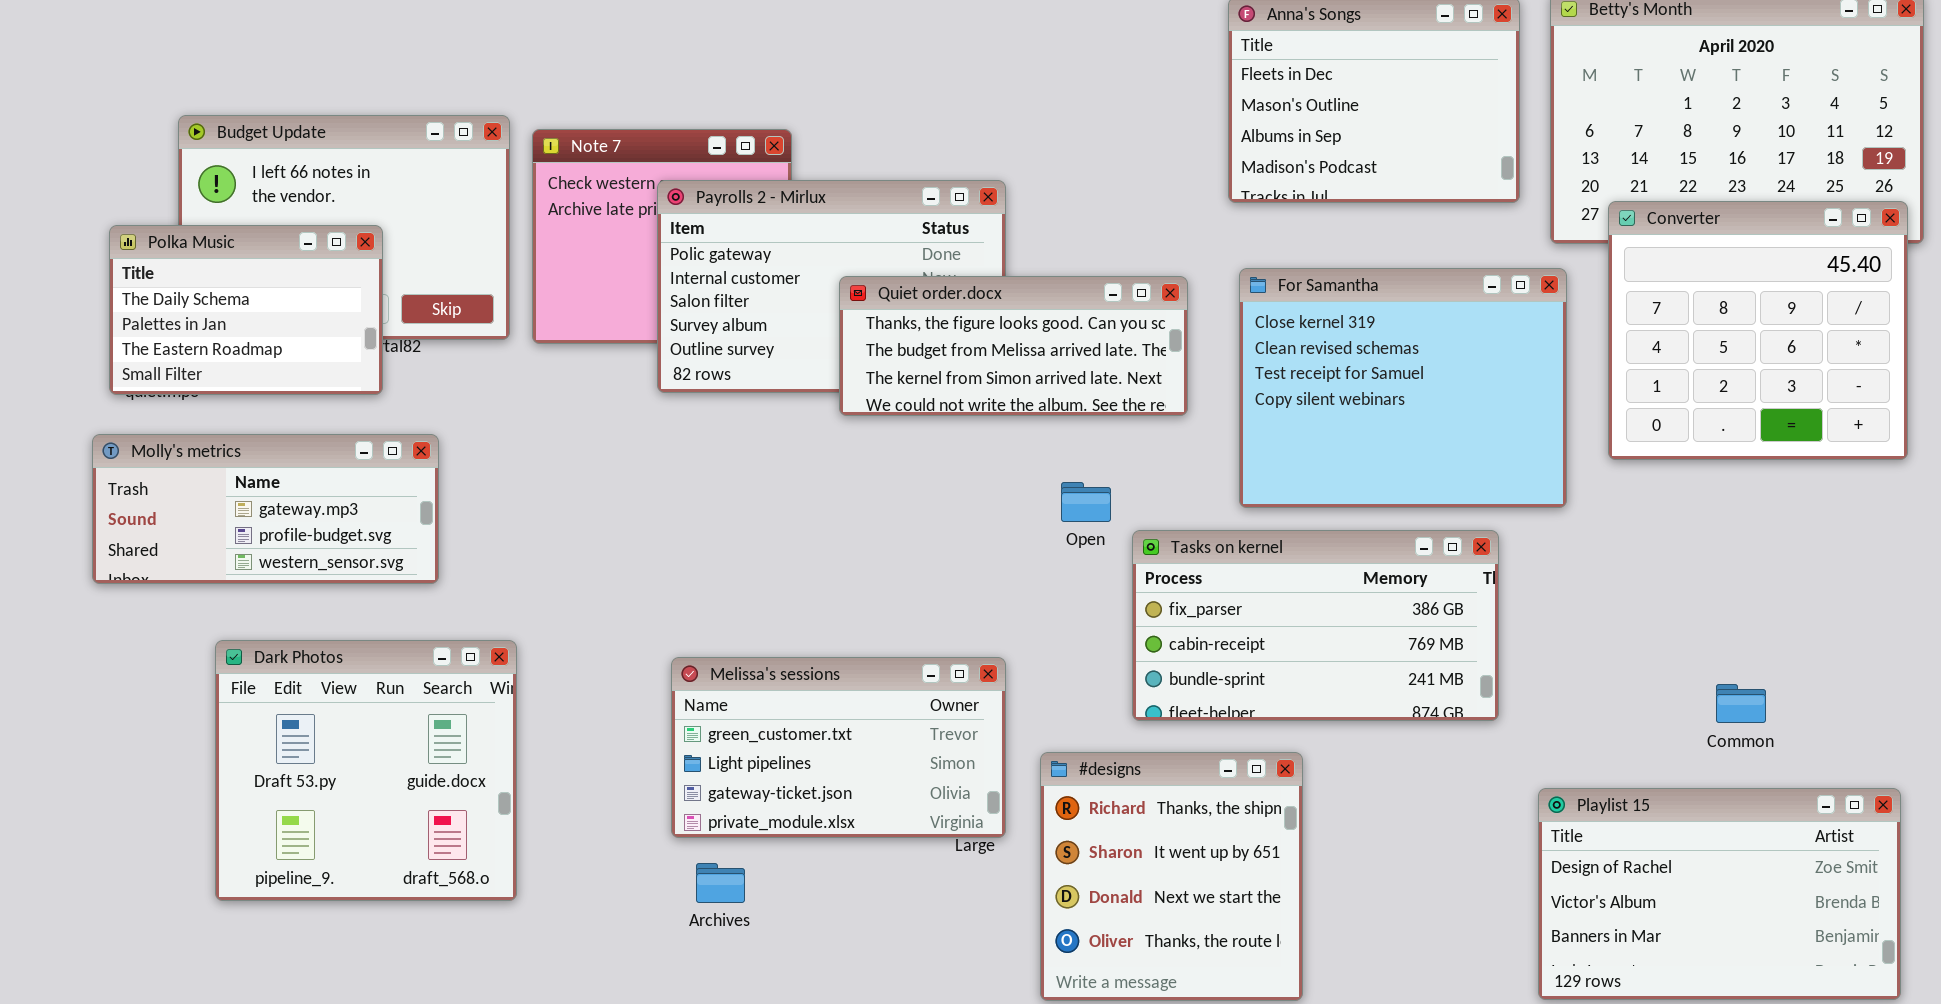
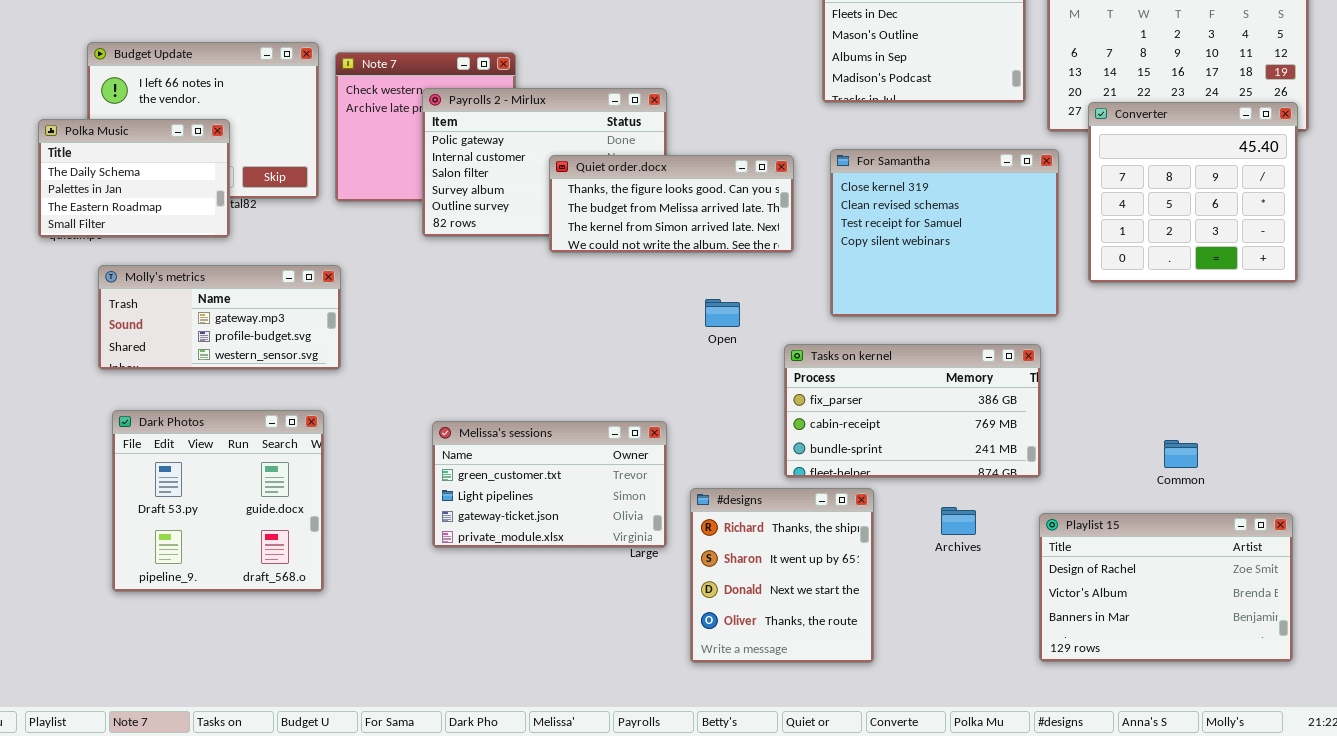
Molly's metrics: [92,434,439,584] -> [98,265,341,370], moved
Tasks on kernel: [1132,530,1499,721] -> [784,344,1041,478], moved
Archives: [696,863,745,903] -> [941,507,976,535], moved

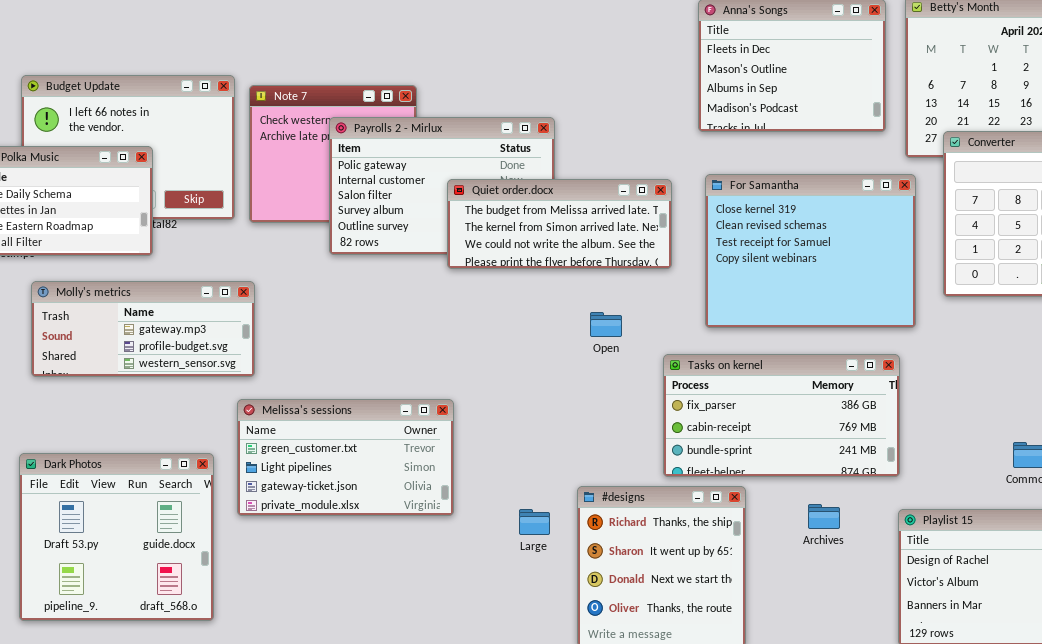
Quiet order.docx: [549,155,794,253] -> [447,179,672,269], scrolled down 1 row
Dark Photos: [112,410,324,592] -> [19,453,214,621], moved
Melissa's sessions: [432,421,667,548] -> [237,399,454,516], moved

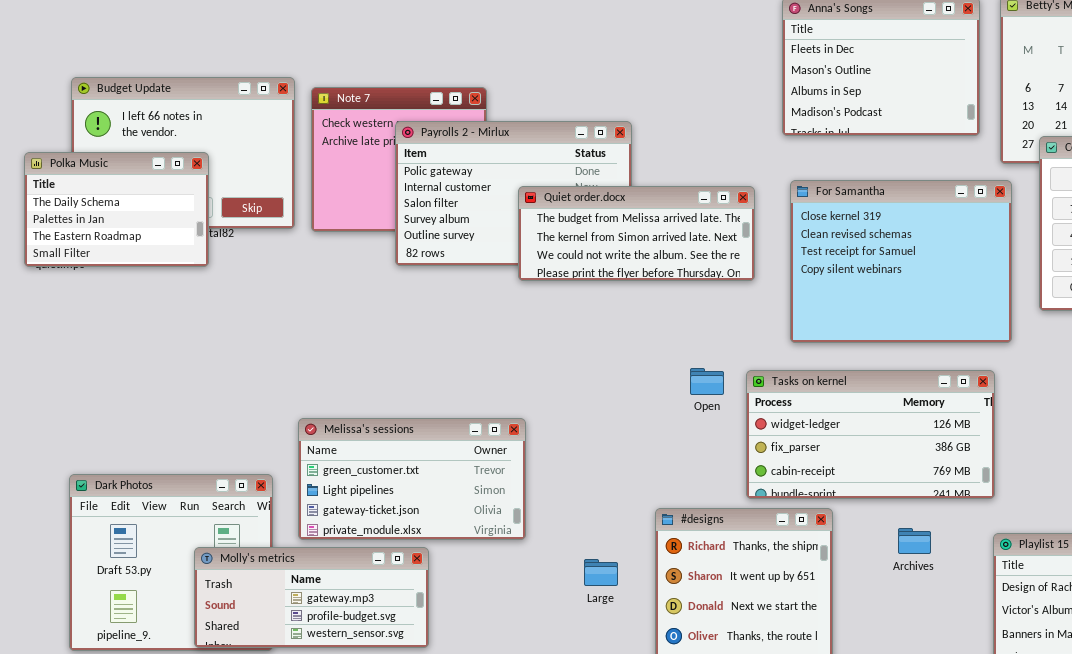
Molly's metrics: [31,281,255,377] -> [194,547,429,648], moved
Open: [590,312,622,337] -> [690,368,724,395], moved
Tasks on kernel: [663,354,900,477] -> [746,370,995,499], scrolled up 1 row
Large: [519,509,550,535] -> [584,559,618,586], moved

